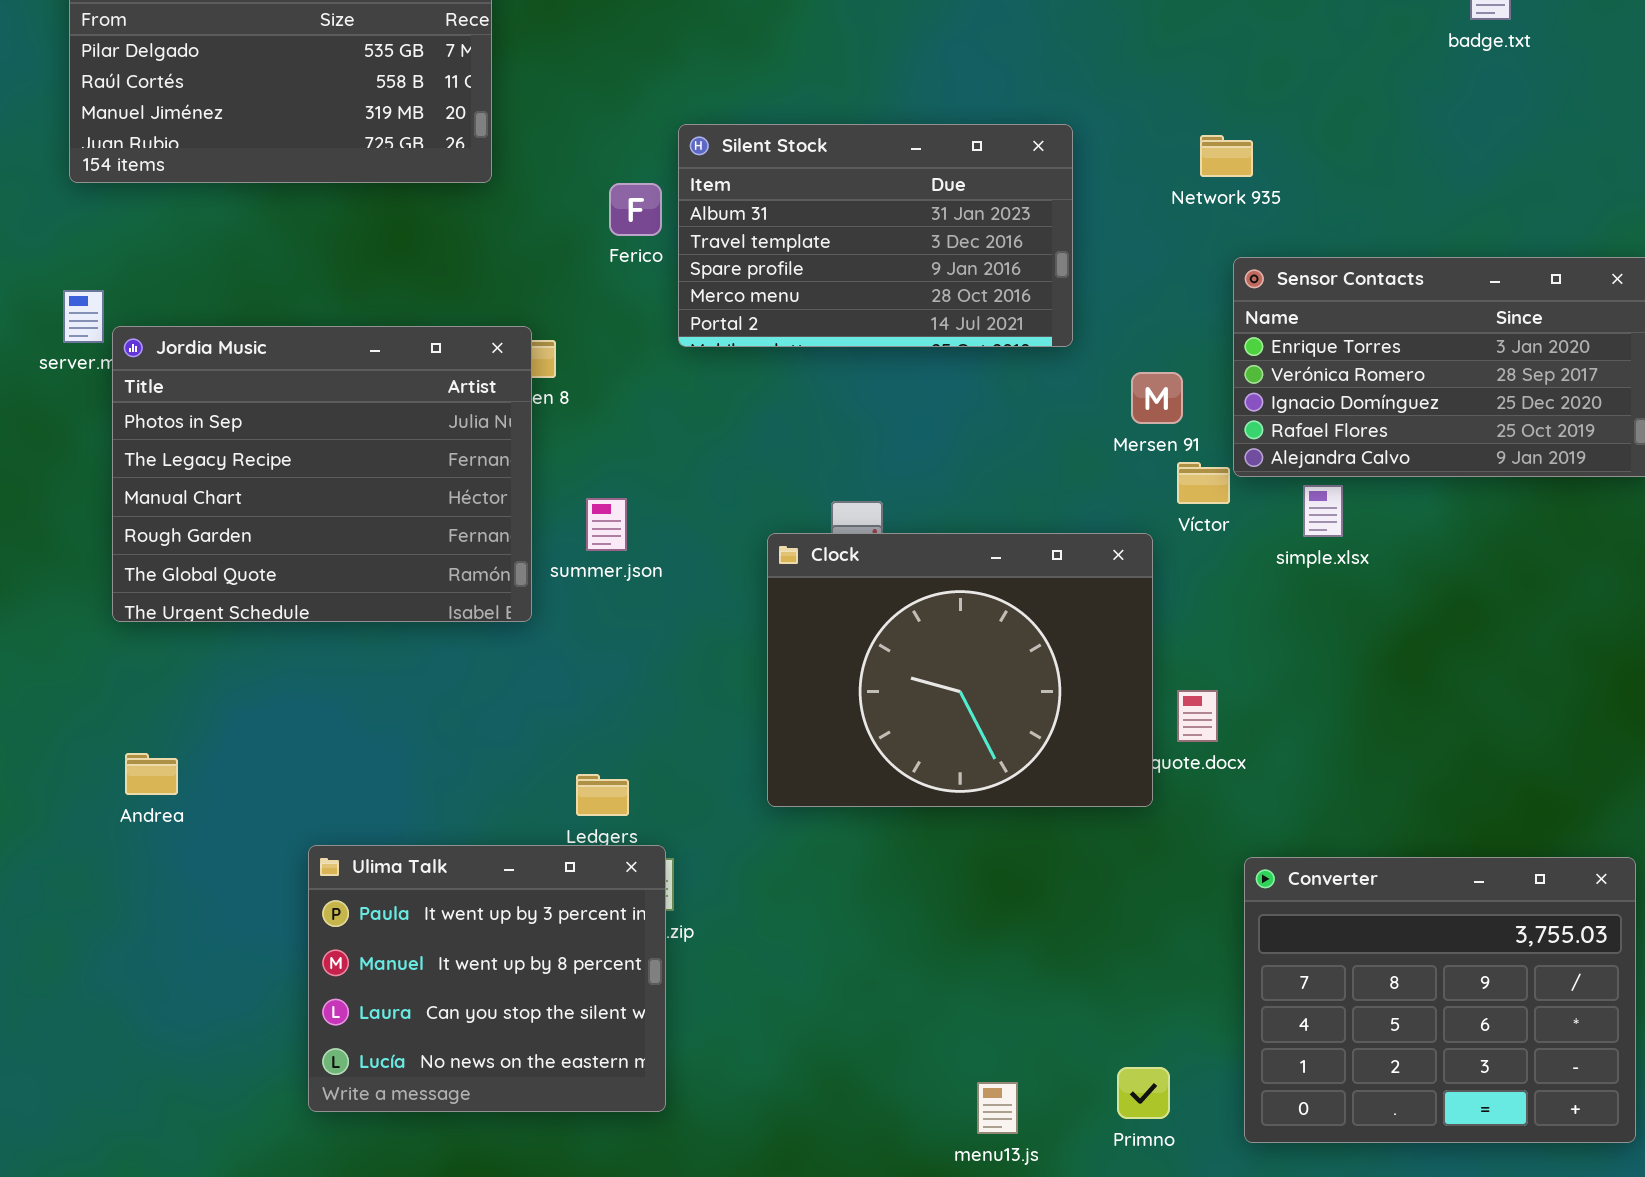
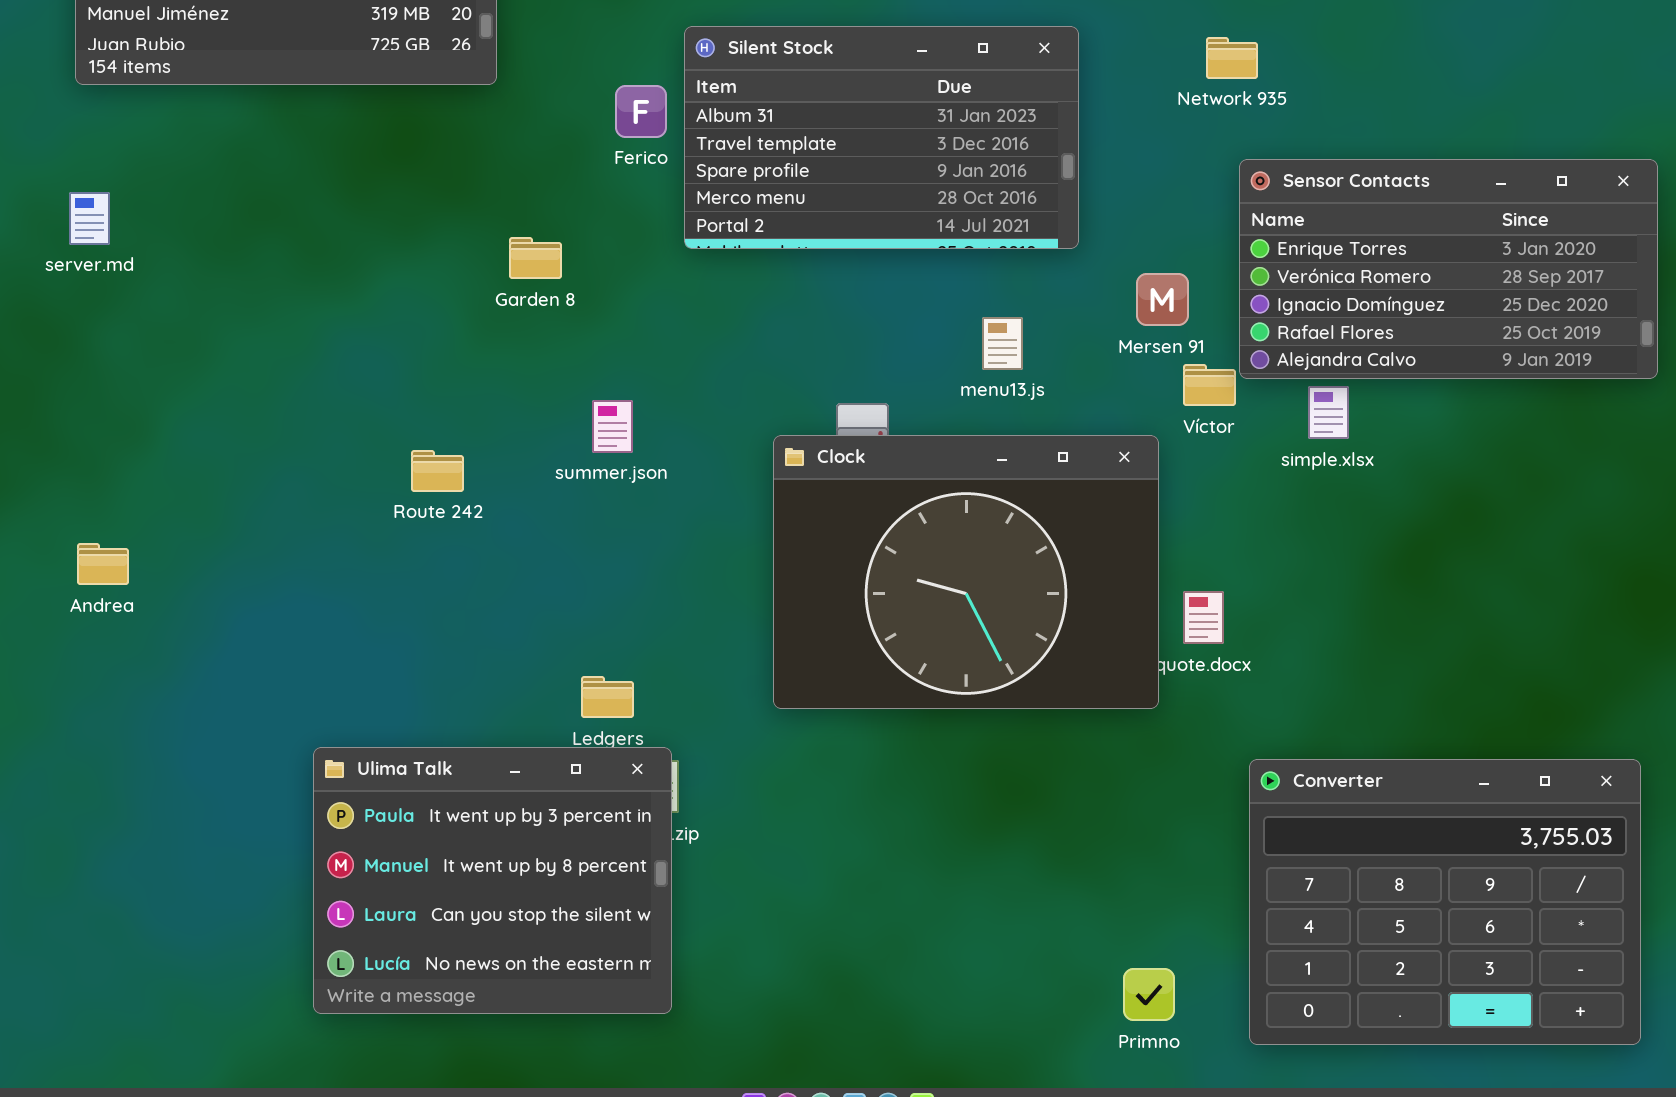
Jordia Music: [112,326,532,622] -> none, closed
Andrea: [125,753,178,795] -> [77,543,129,585], moved
menu13.js: [977,1082,1018,1134] -> [982,317,1023,370], moved

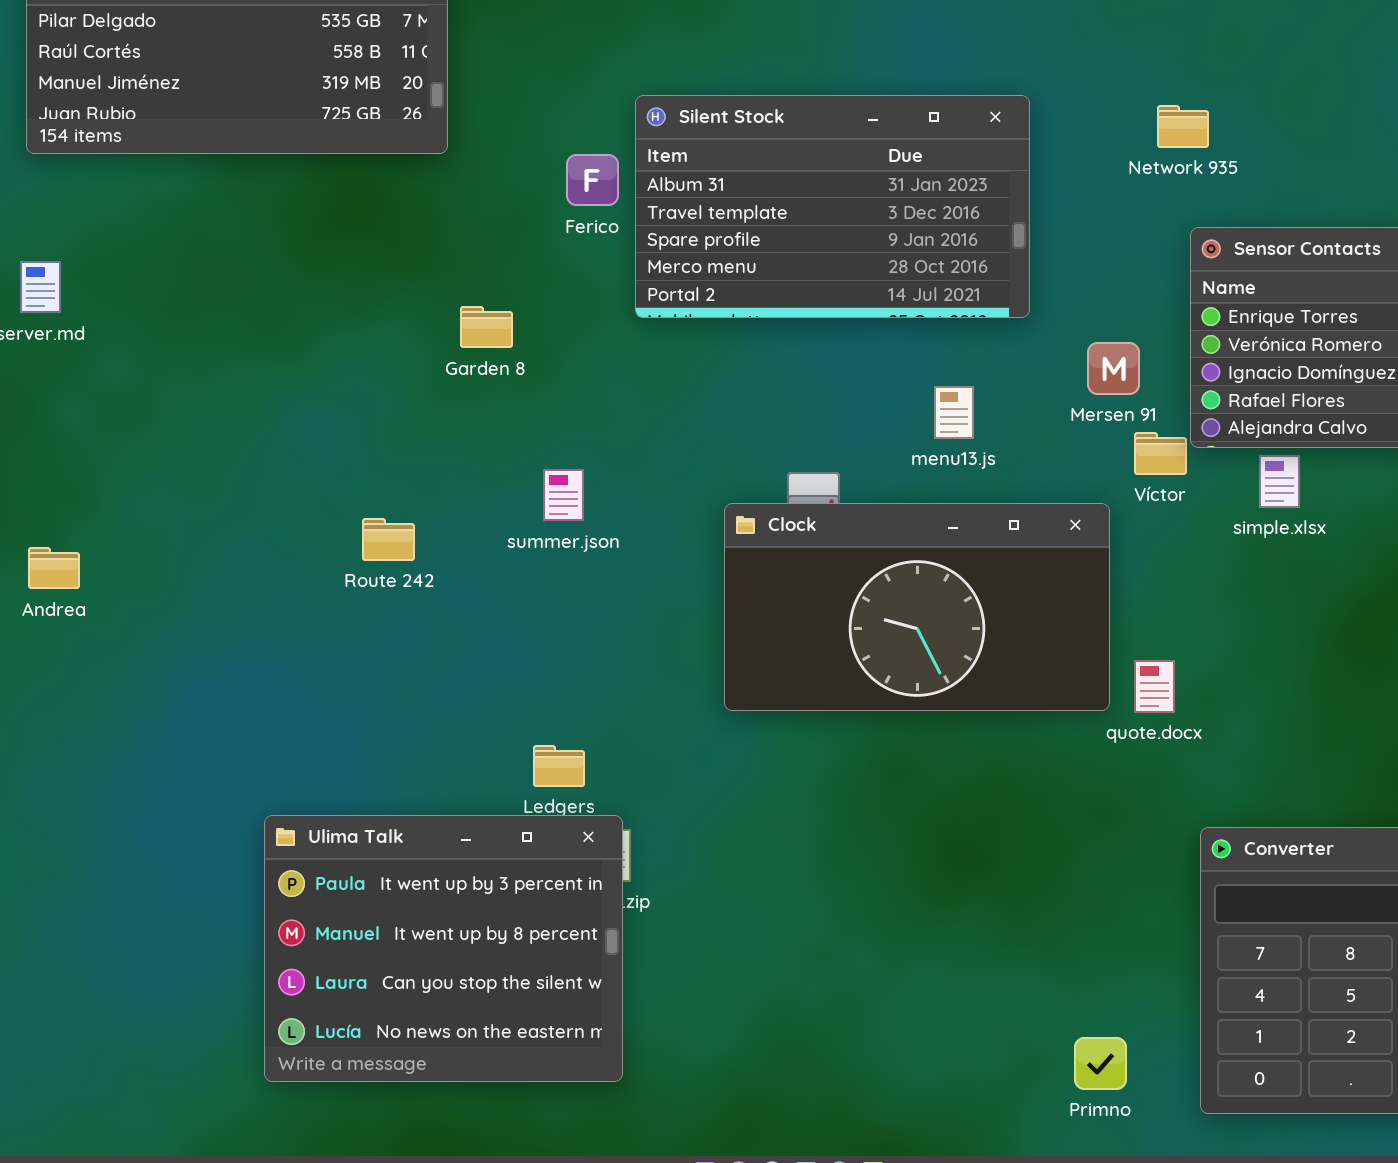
Clock: [773,435,1159,709] -> [724,503,1110,711], resized
Andrea: [77,543,129,585] -> [28,547,80,589], moved

